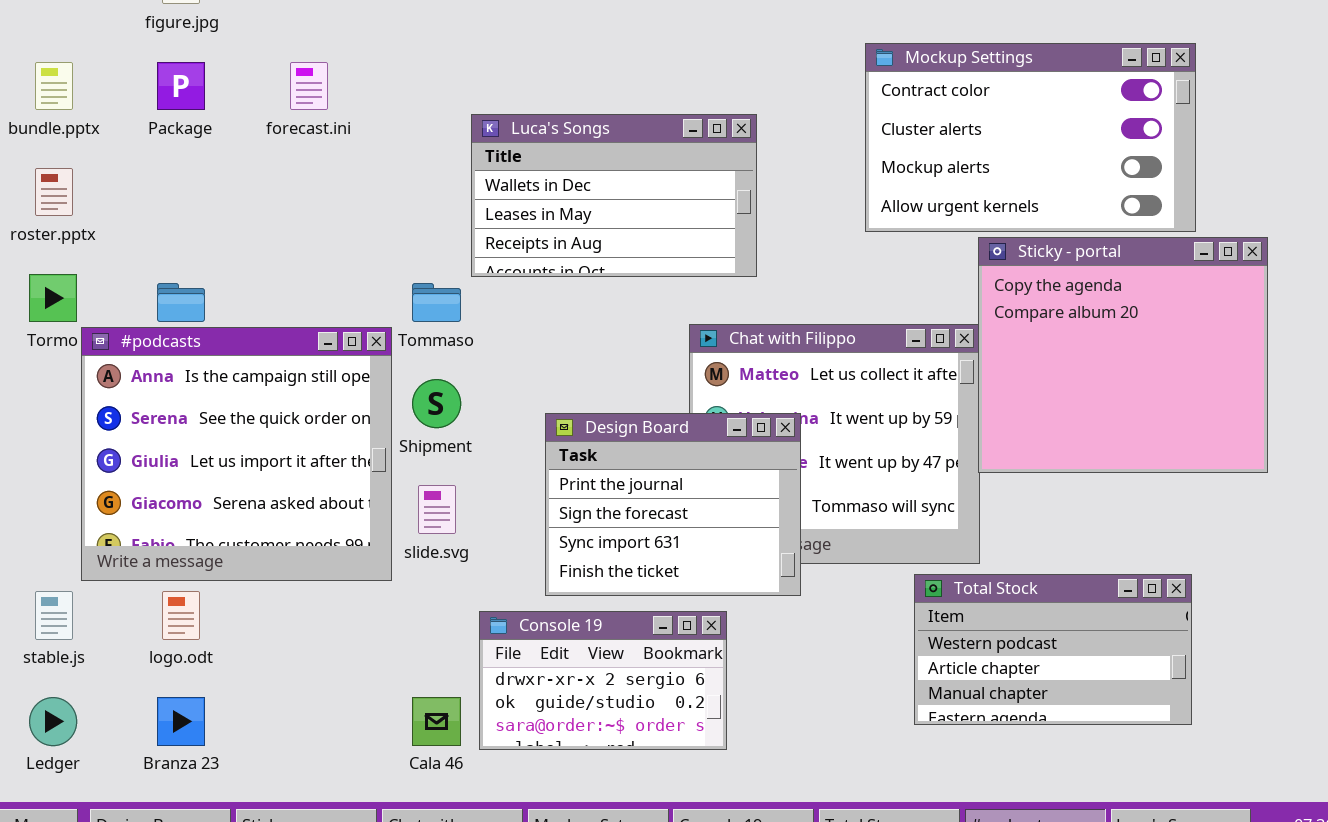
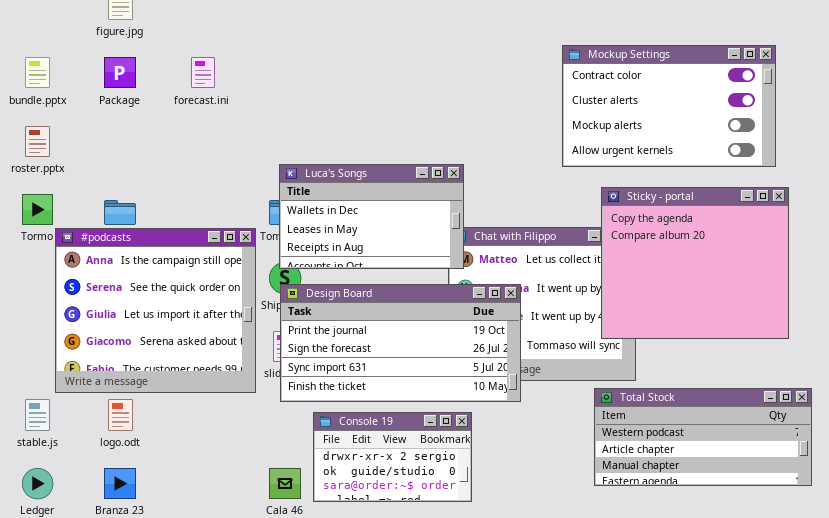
Luca's Songs: [471,114,757,277] -> [279,164,464,269], moved
Sticky - portal: [978,237,1268,473] -> [601,187,789,339], moved
Design Board: [545,413,801,596] -> [280,284,521,402], resized
Total Stock: [914,574,1192,725] -> [594,388,812,486], resized

